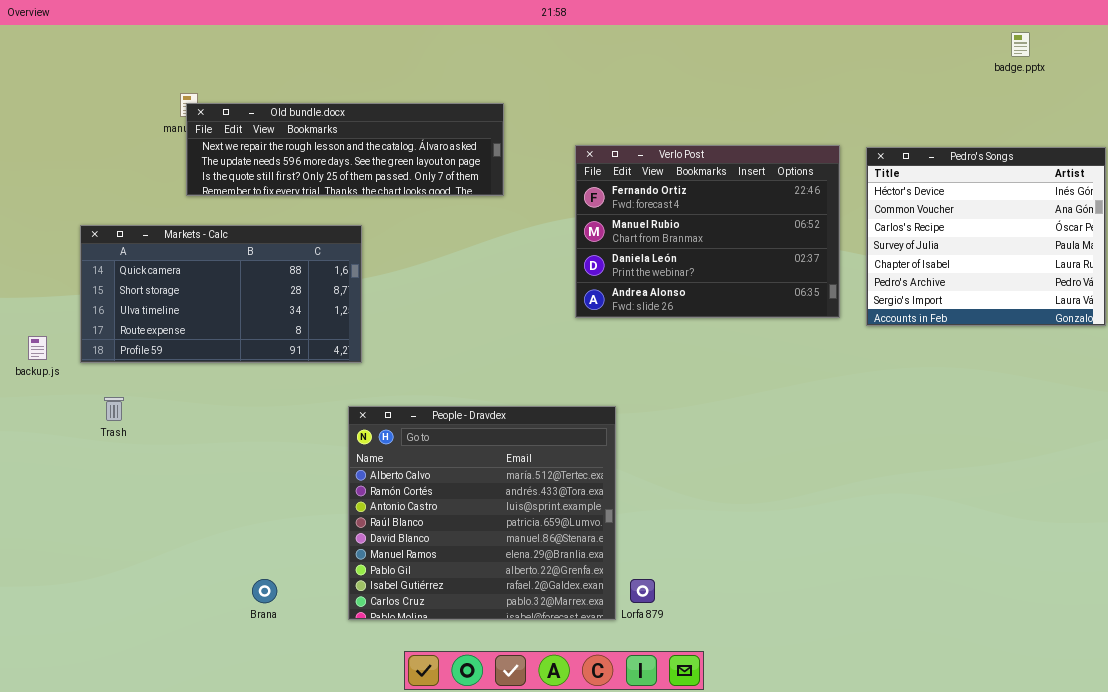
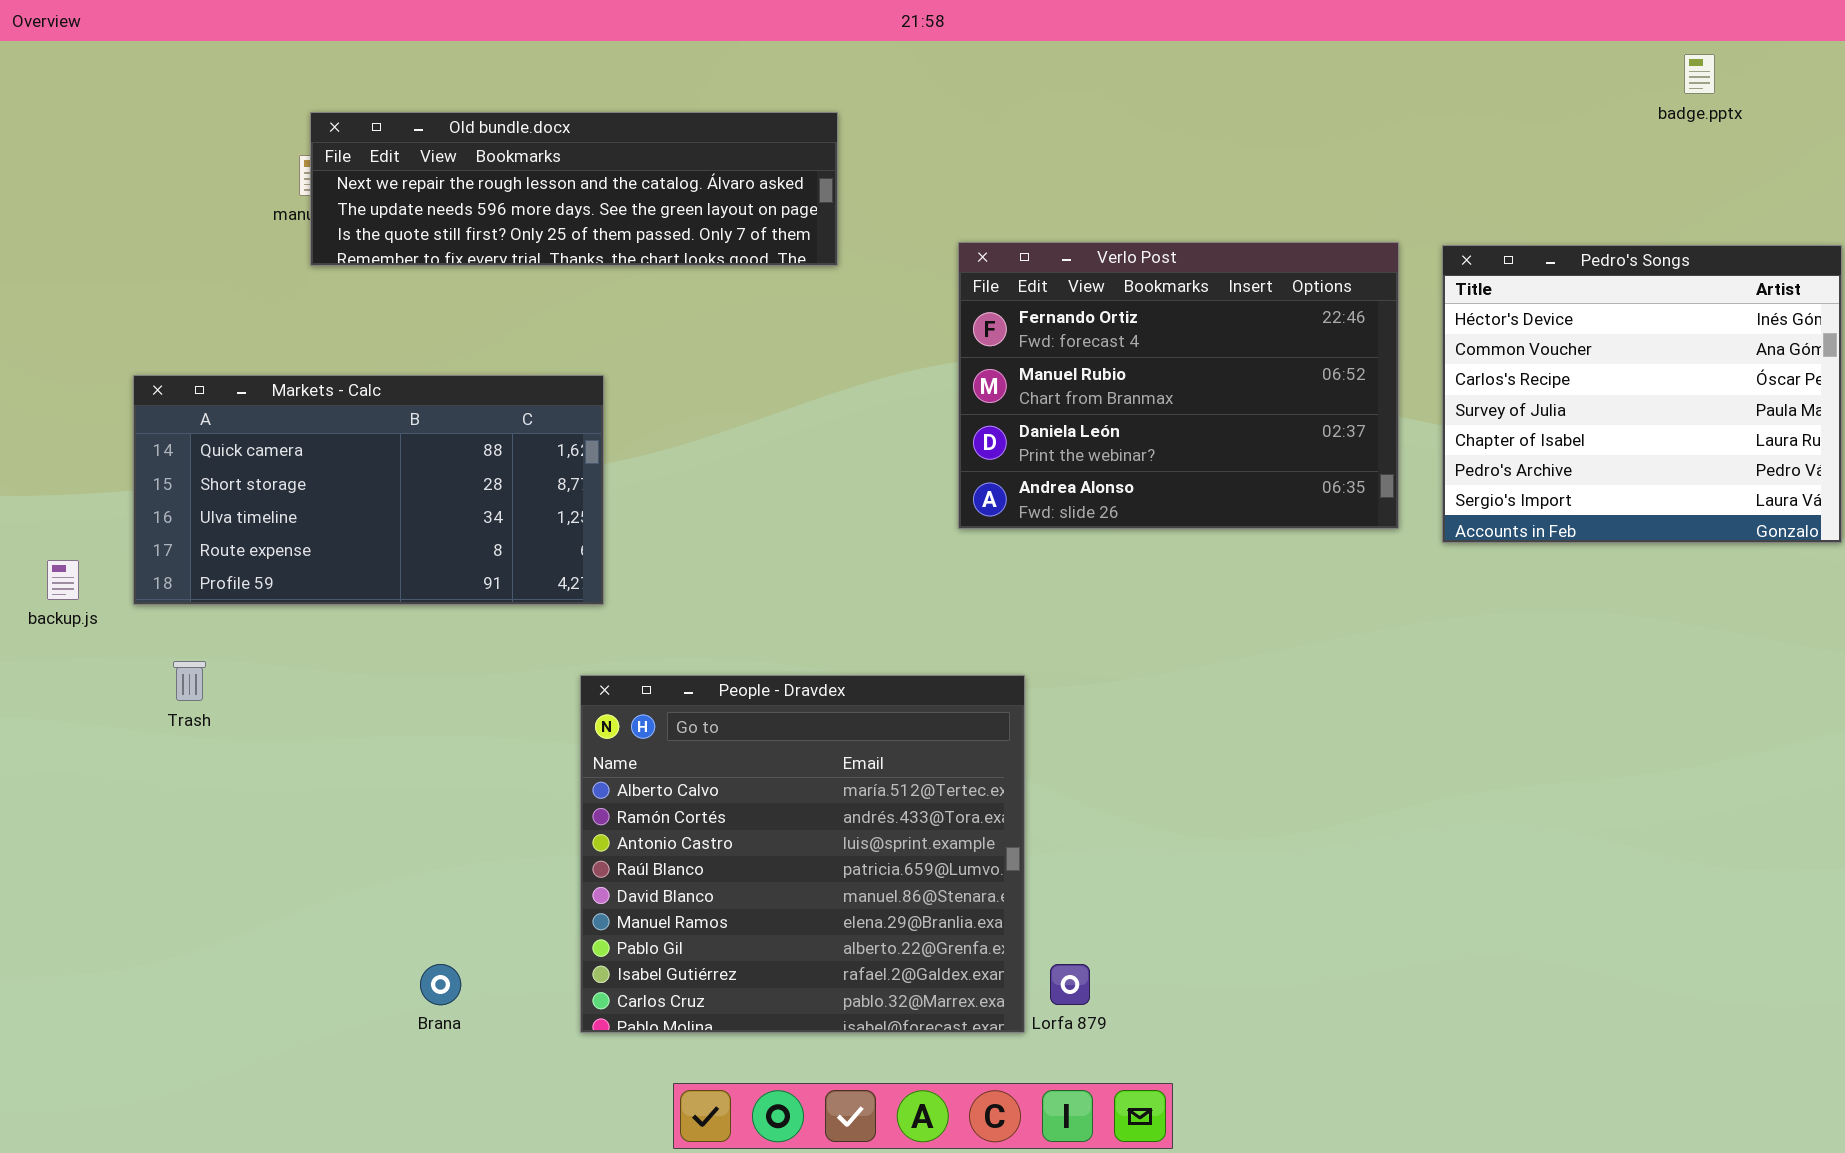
Old bundle.docx: [186,103,504,196] -> [310,112,838,266], moved

